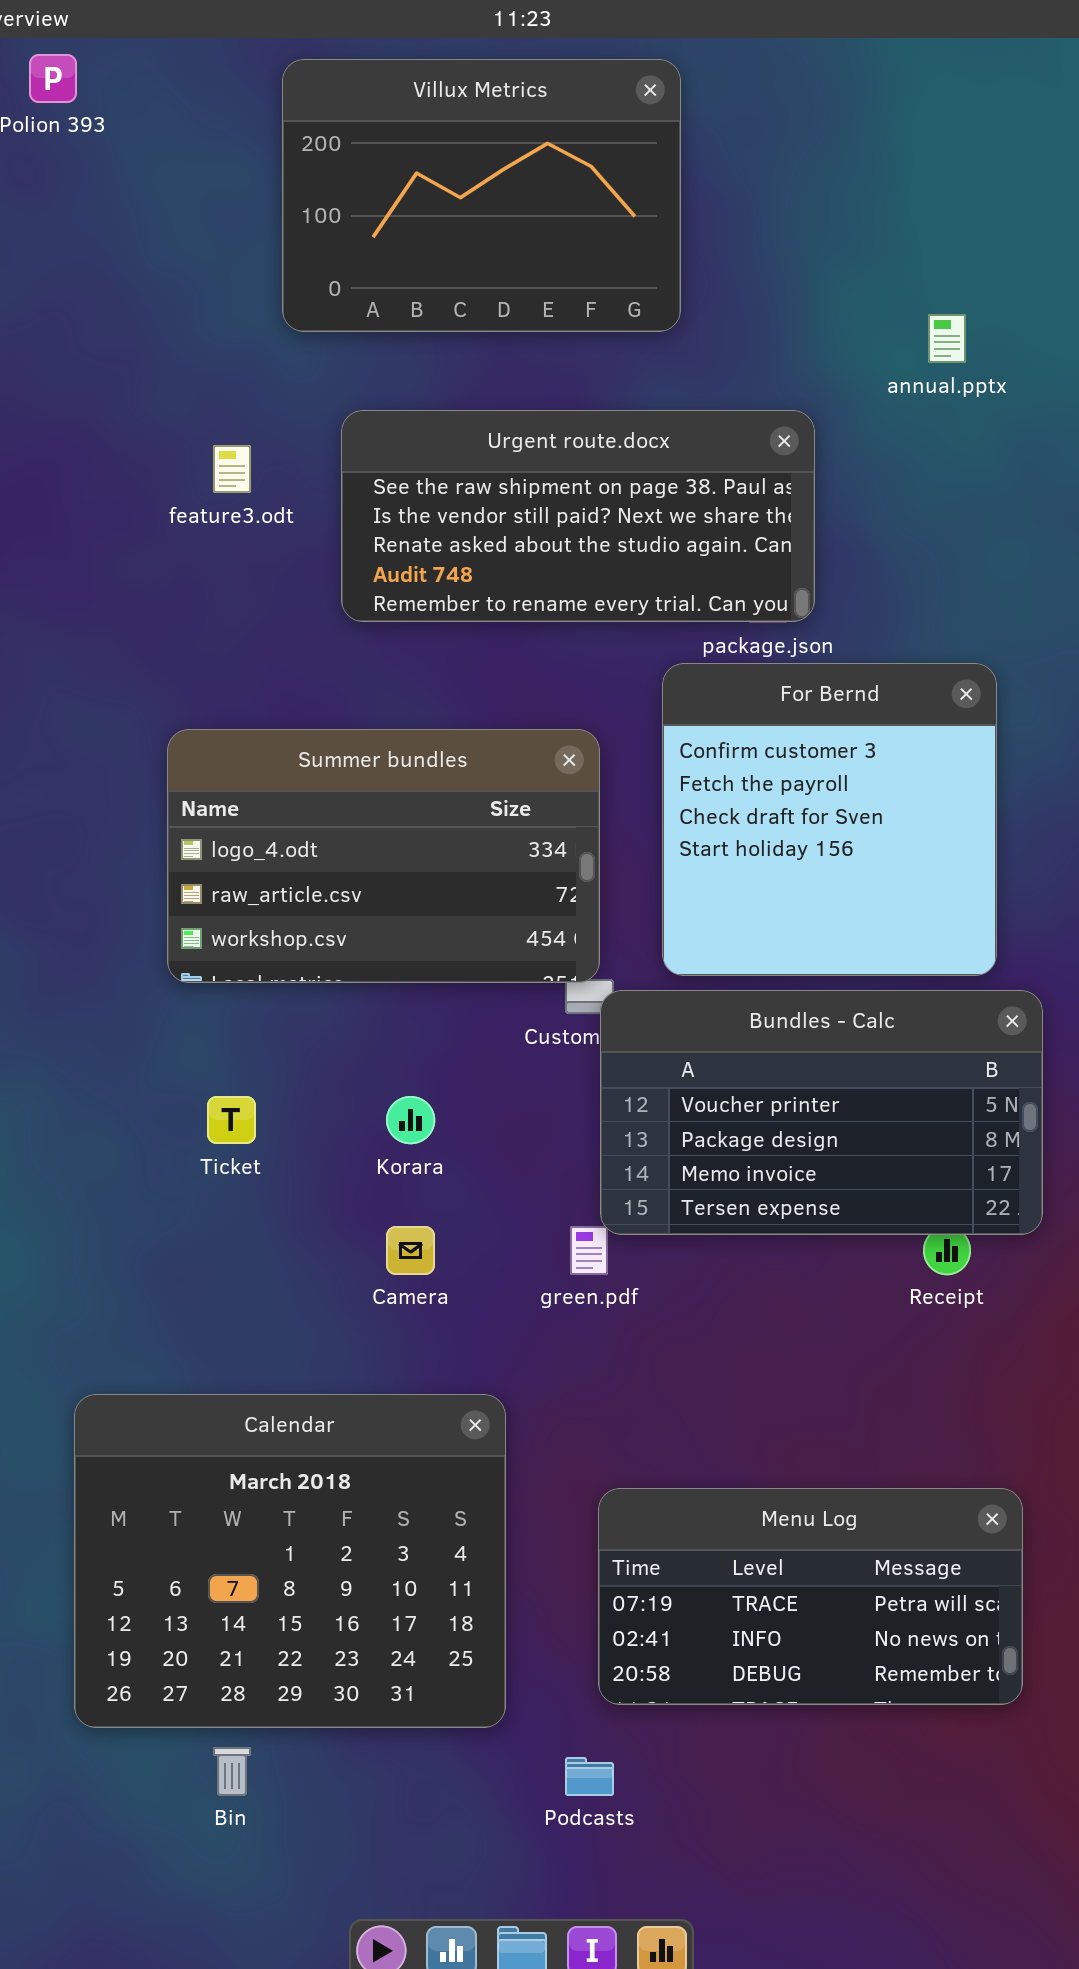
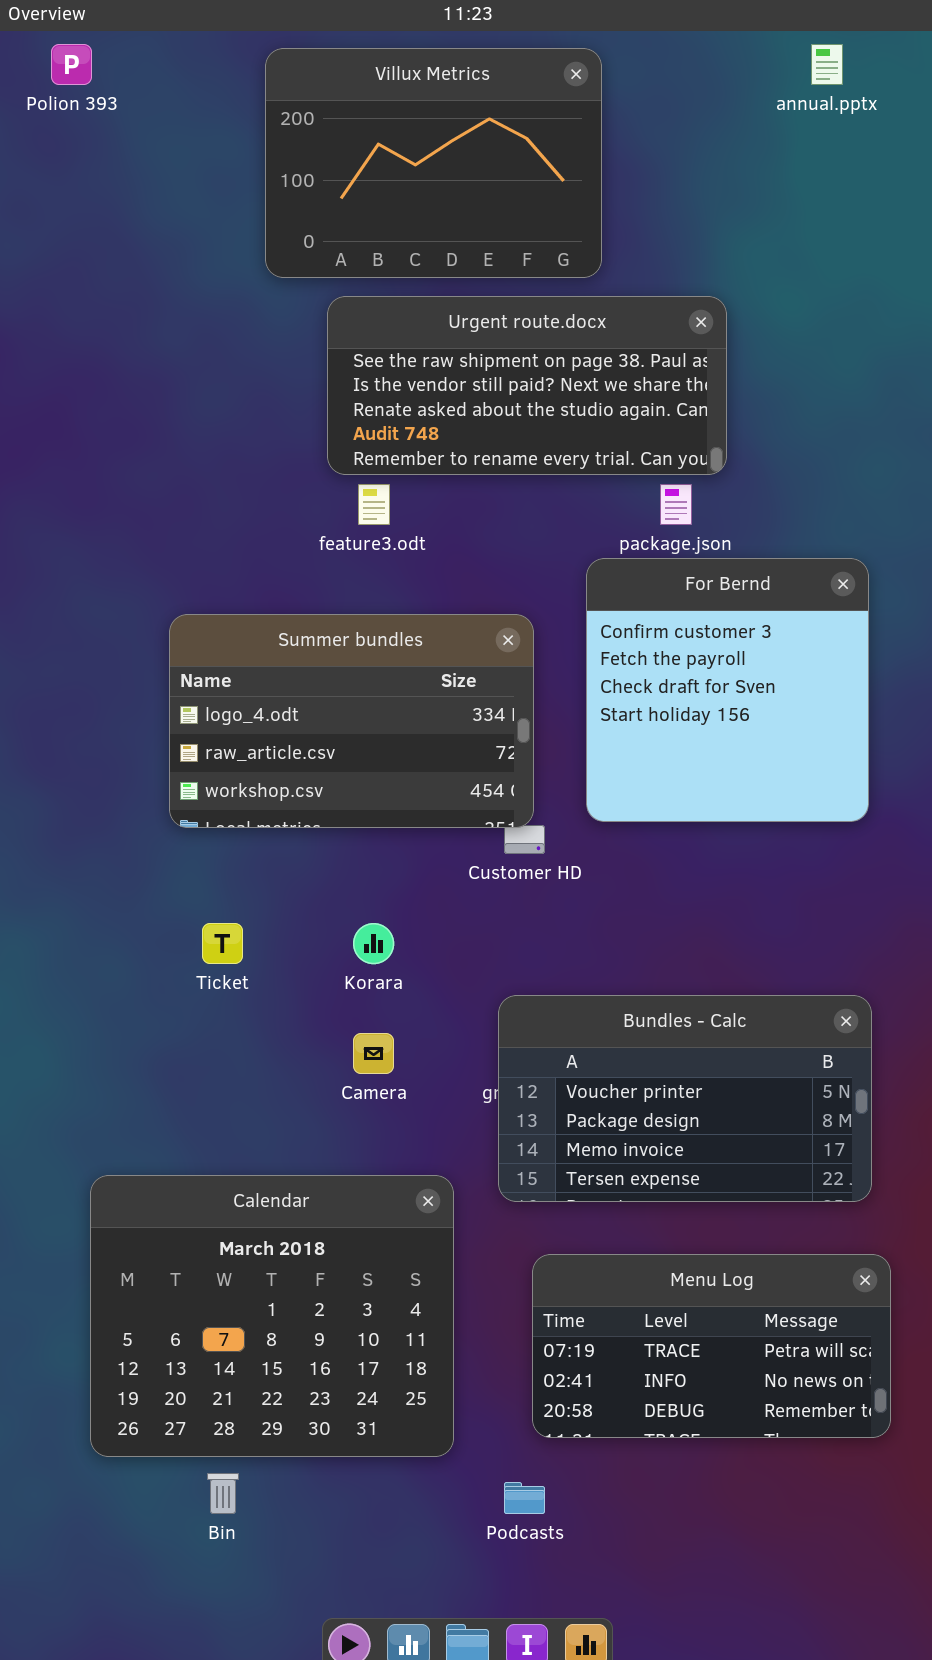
annual.pptx: [928,314,966,363] -> [811,44,843,85], moved
Urgent route.docx: [341,410,815,622] -> [327,296,727,475], moved
feature3.odt: [213,445,251,493] -> [358,484,390,525], moved
Bundles - Calc: [600,990,1043,1235] -> [498,995,872,1202], moved

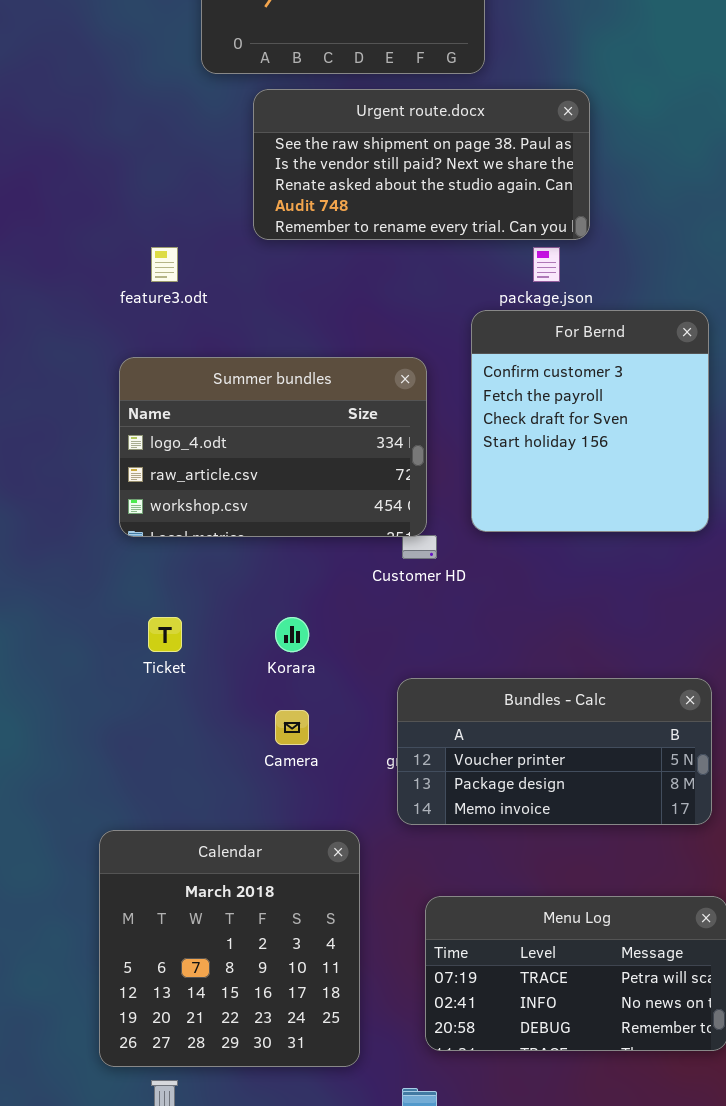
feature3.odt: [358,484,390,525] -> [151,247,178,282], moved
Bundles - Calc: [498,995,872,1202] -> [397,678,712,825], resized
Calendar: [90,1175,454,1457] -> [99,830,360,1067], resized

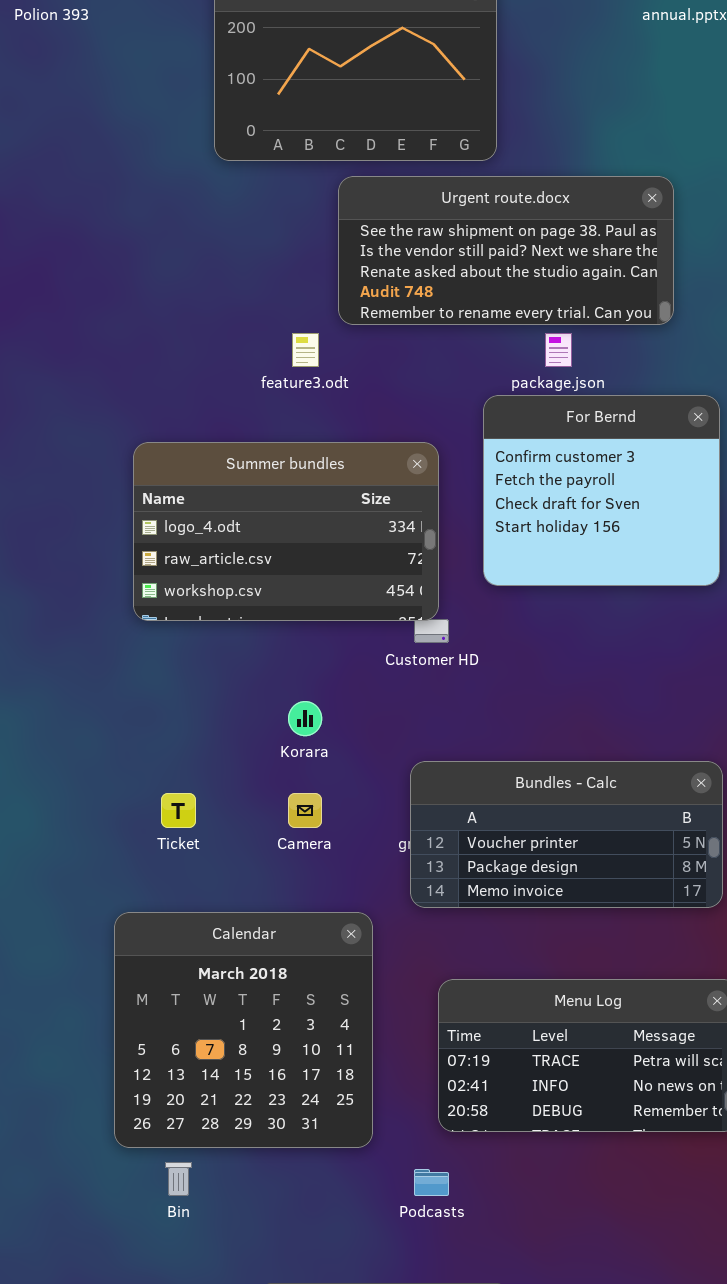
Urgent route.docx: [253,89,590,240] -> [338,176,674,325], moved
feature3.odt: [151,247,178,282] -> [292,333,319,367], moved
For Bernd: [471,310,709,532] -> [483,395,720,586], resized
Ticket: [148,617,182,652] -> [161,793,196,828], moved

